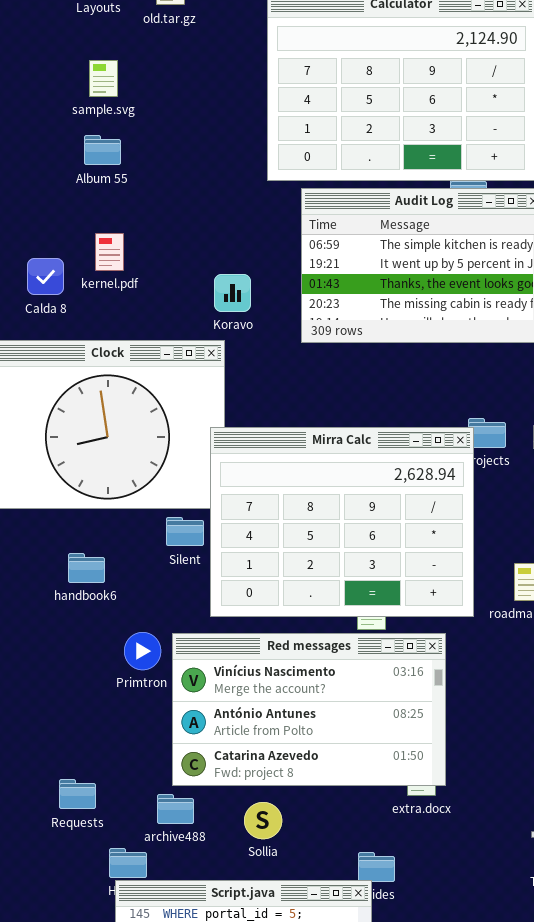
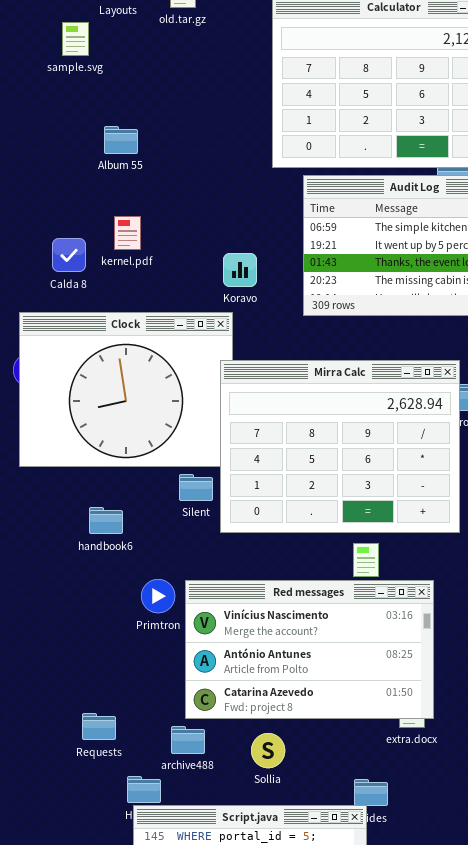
sample.svg: [89,60,118,97] -> [62,22,89,56], moved
Mirra Calc: [210,427,474,617] -> [220,360,460,533], moved

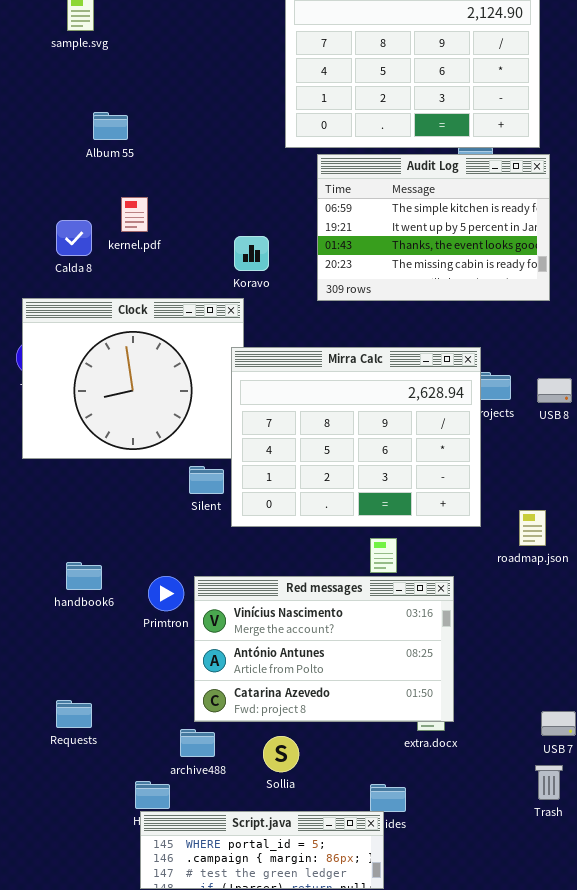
Album 55: [104,126,138,154] -> [93,112,128,140], moved
handbook6: [89,507,123,534] -> [66,562,102,590], moved
Requests: [82,713,116,740] -> [56,700,92,728], moved

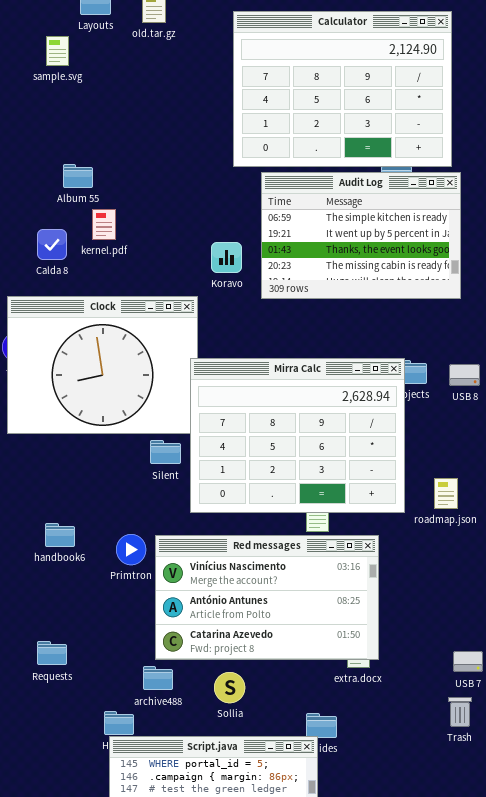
Album 55: [93,112,128,140] -> [63,164,93,188], moved
Koravo: [234,236,269,271] -> [211,242,242,273], moved
Mirra Calc: [231,347,481,527] -> [190,358,405,513], moved

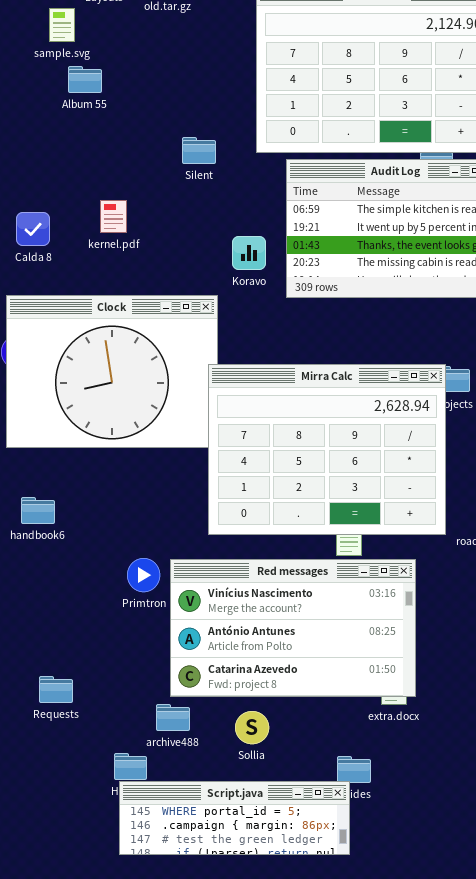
Album 55: [63,164,93,188] -> [68,66,102,93], moved
Calda 8: [37,229,67,260] -> [16,212,50,246], moved
Silent: [150,440,181,464] -> [182,137,216,164], moved
handbook6: [45,523,75,547] -> [21,497,55,524], moved

